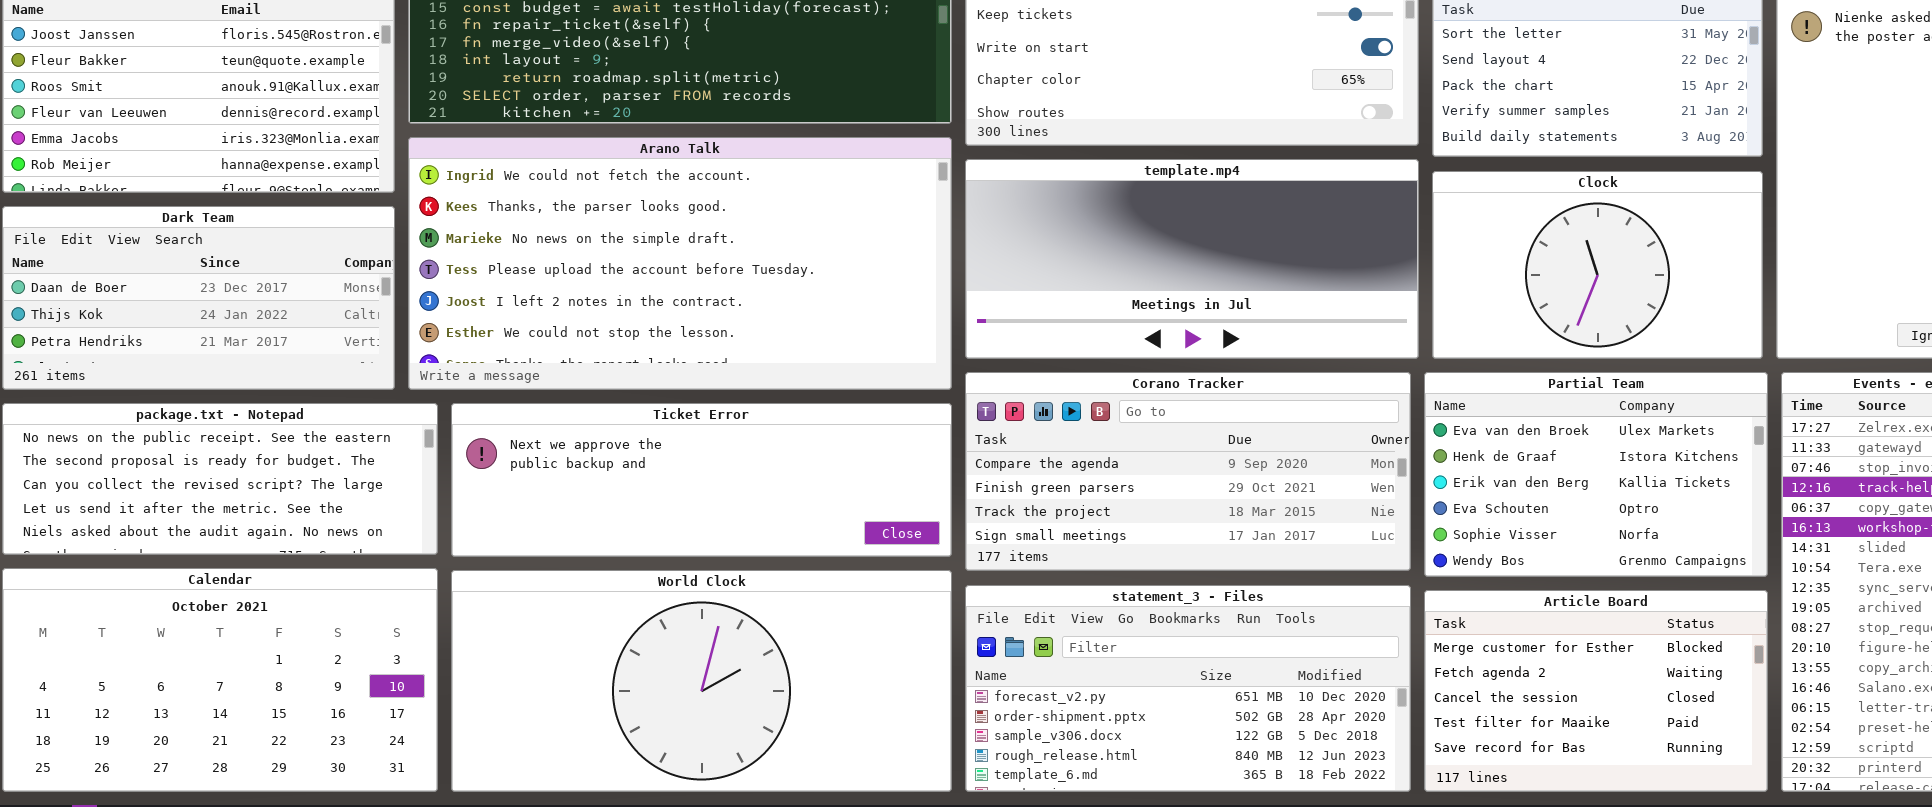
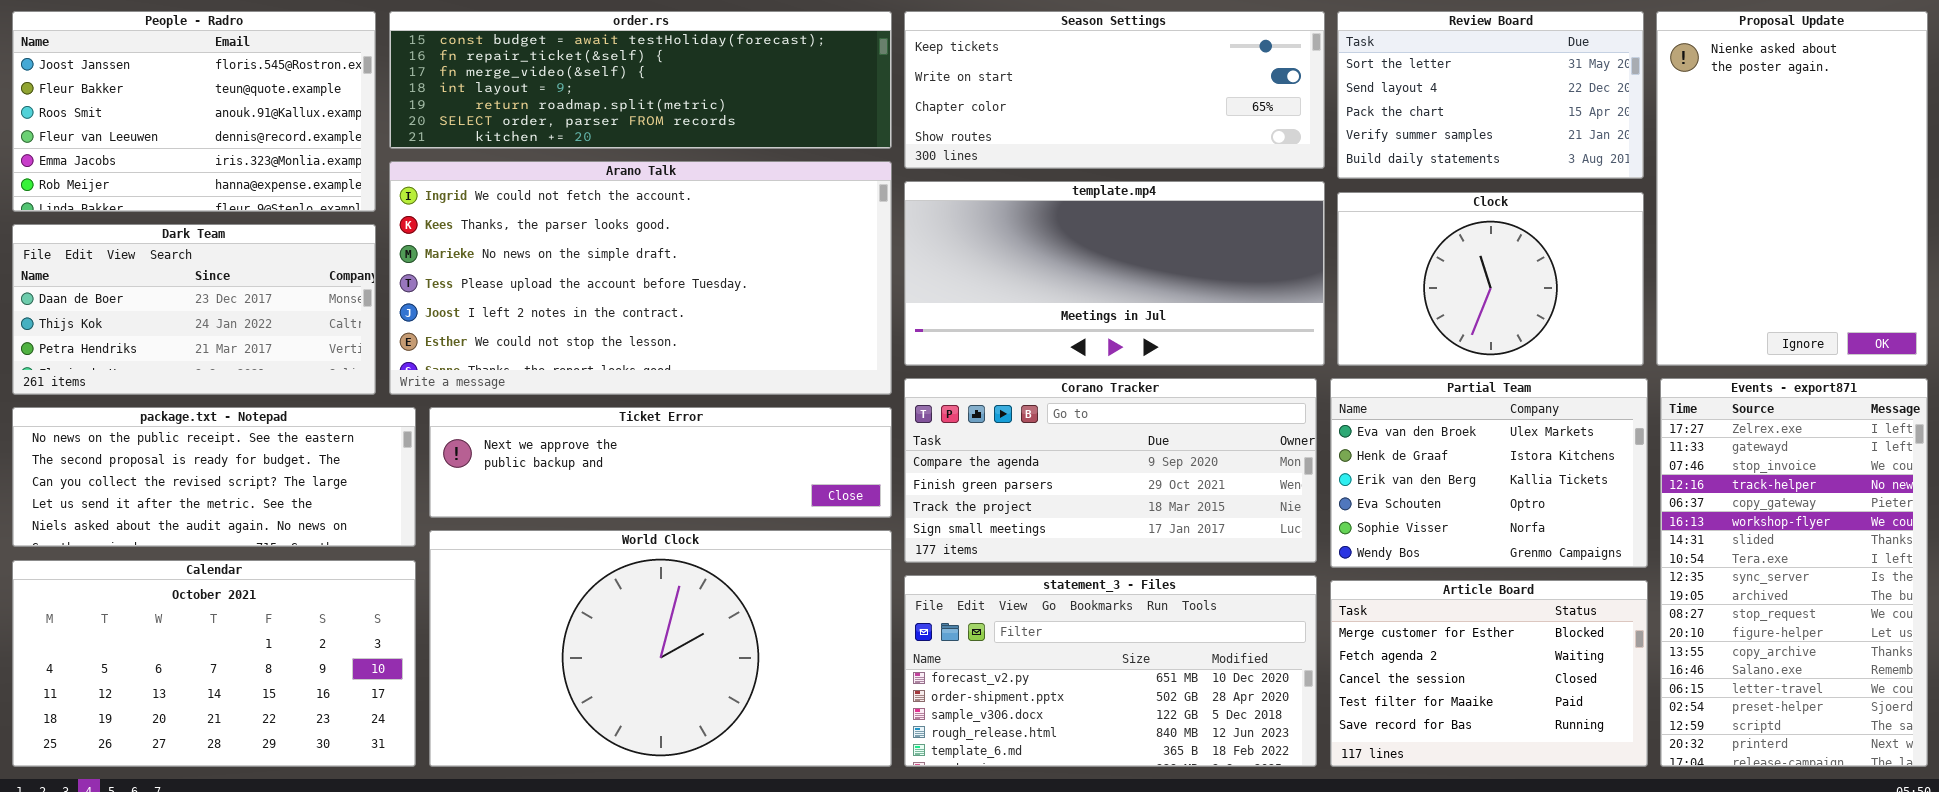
Ticket Error: [451,403,952,557] -> [429,407,892,518], resized
World Clock: [451,570,952,792] -> [429,530,892,767], resized

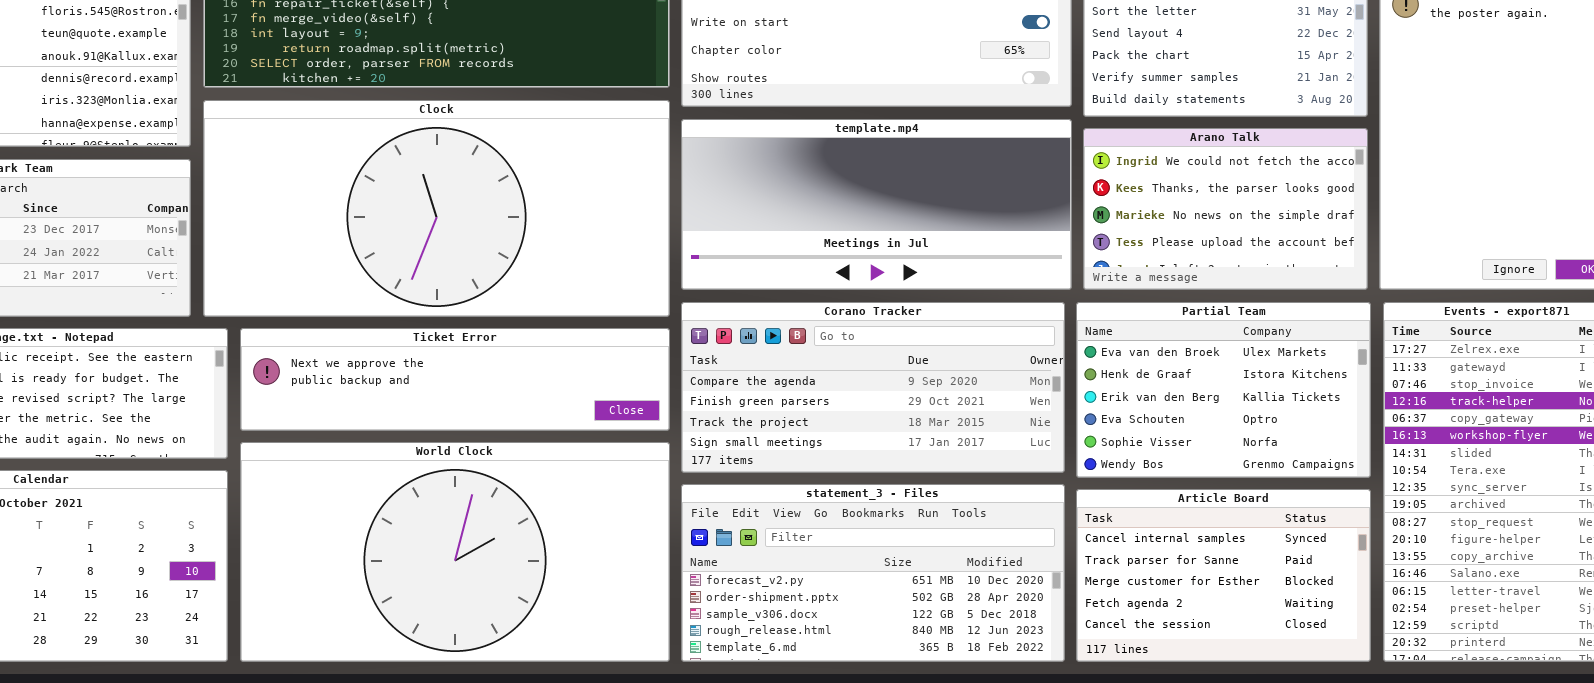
Arano Talk: [389,161,892,395] -> [1083,128,1368,290], moved, resized
Clock: [1337,192,1644,366] -> [203,100,670,317], moved, resized
Article Board: [1330,580,1648,767] -> [1076,489,1371,662], scrolled up 2 rows

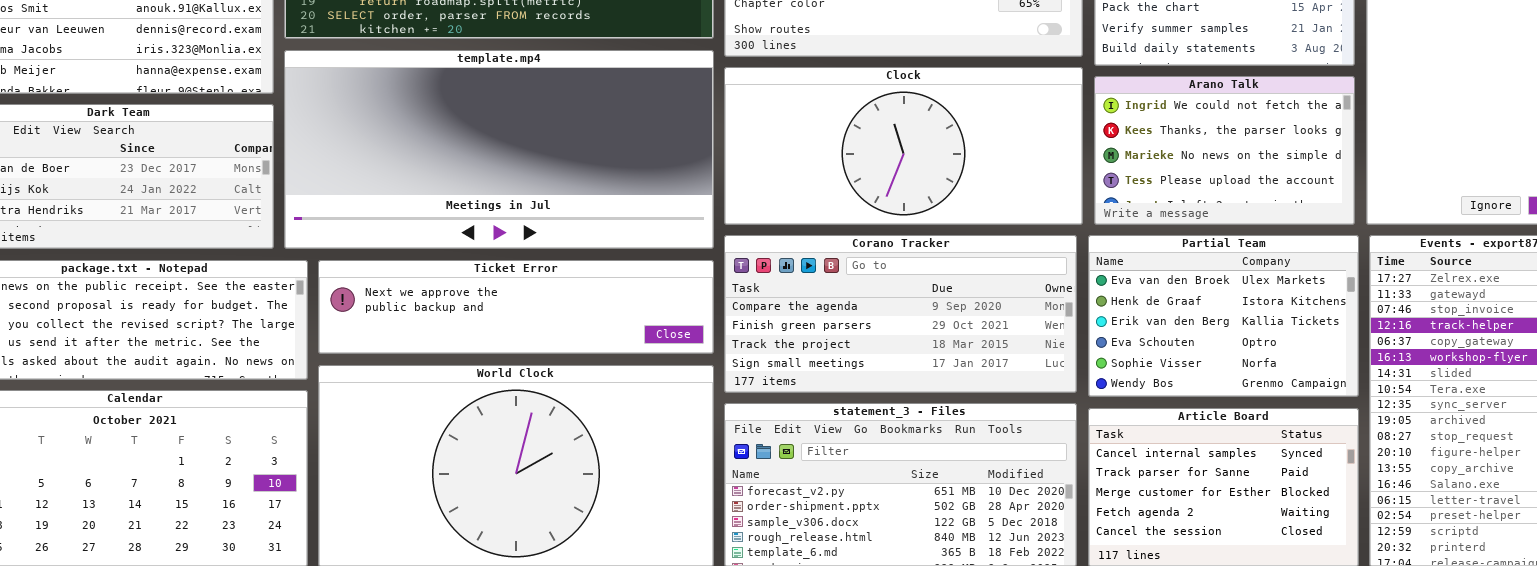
Clock: [203,100,670,317] -> [724,67,1083,225], moved, resized
template.mp4: [681,119,1072,290] -> [284,50,714,249], moved, resized

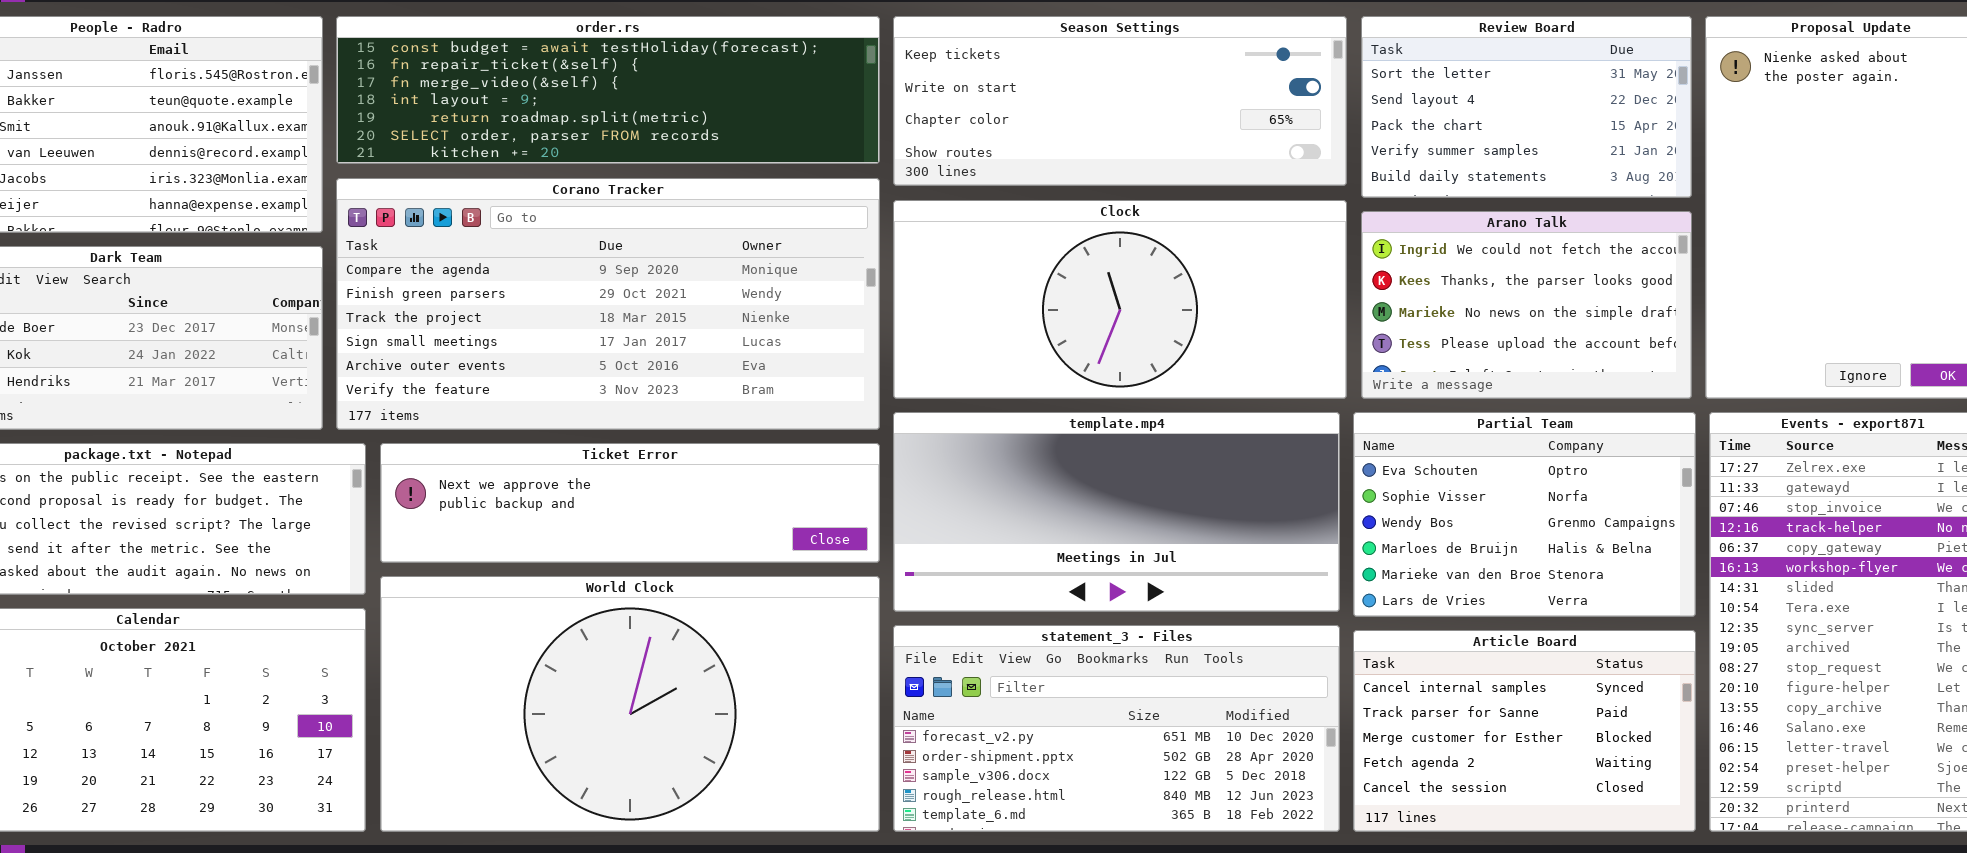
template.mp4: [284,50,714,249] -> [893,412,1340,612], moved, resized
Corano Tracker: [724,235,1077,393] -> [336,178,880,430], moved, resized
Partial Team: [1088,235,1359,397] -> [1353,412,1696,617], scrolled down 3 rows

